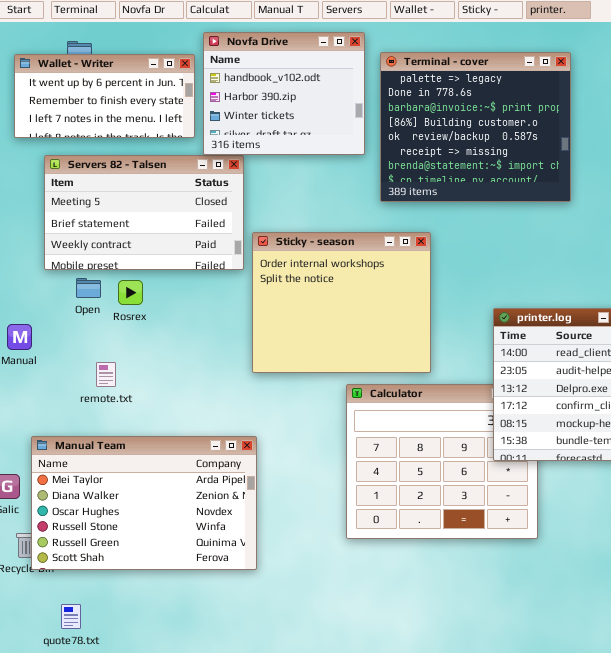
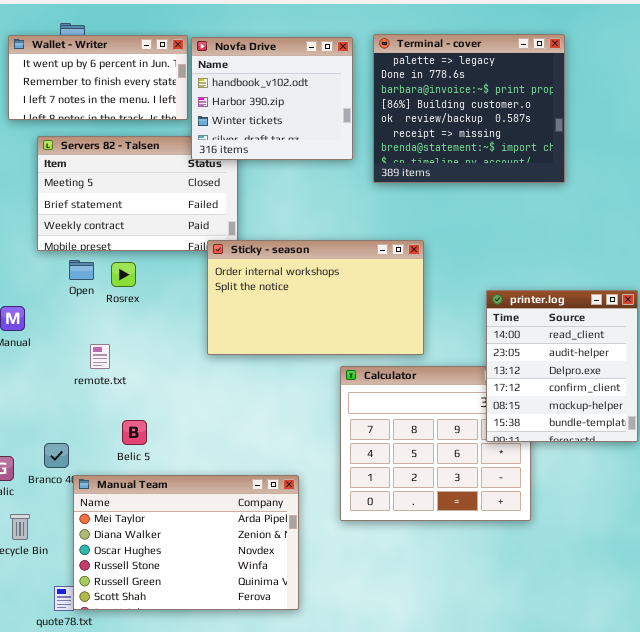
Novfa Drive: [203,32,365,155] -> [191,37,353,160], moved
Sticky - season: [252,232,431,373] -> [207,240,424,355], resized
Manual Team: [31,436,257,570] -> [73,475,299,610], moved

